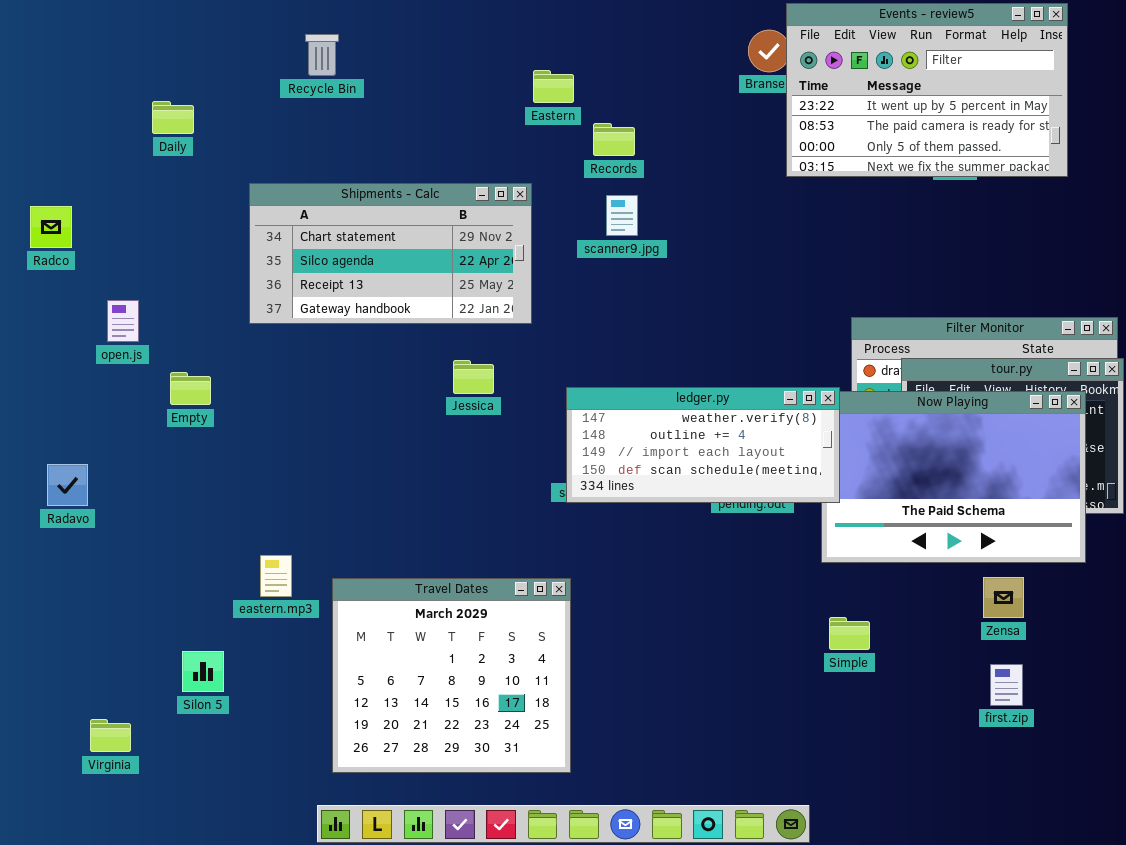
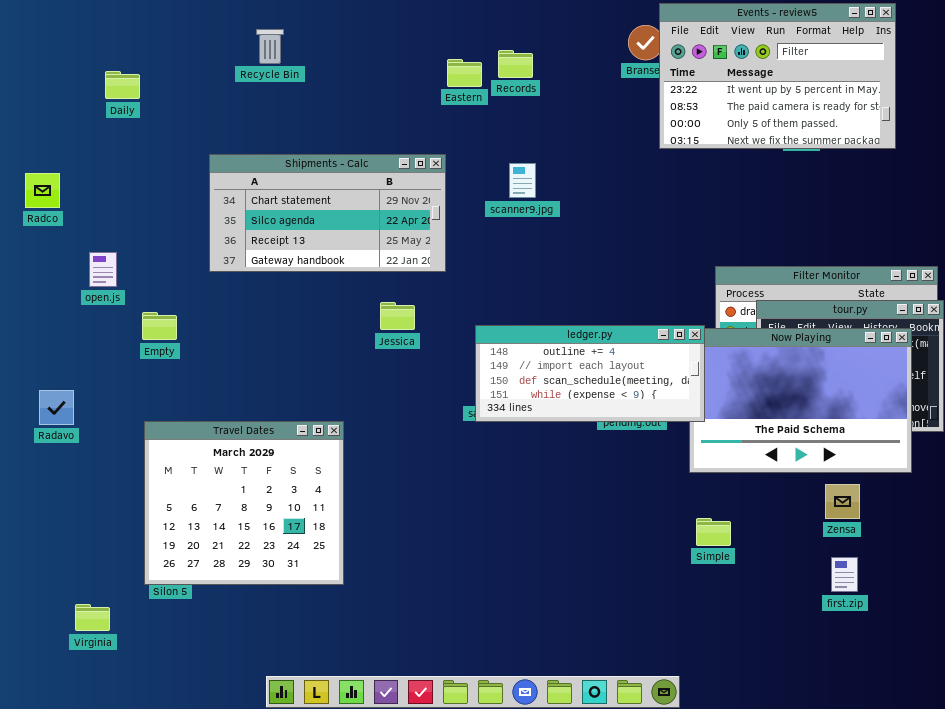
Daily: [152,101,194,134] -> [105,71,140,99], moved
Records: [593,123,635,156] -> [498,50,533,78], moved
ledger.py: [566,387,840,503] -> [475,325,705,422], scrolled down 1 row
Travel Dates: [332,578,571,773] -> [144,421,344,585], moved

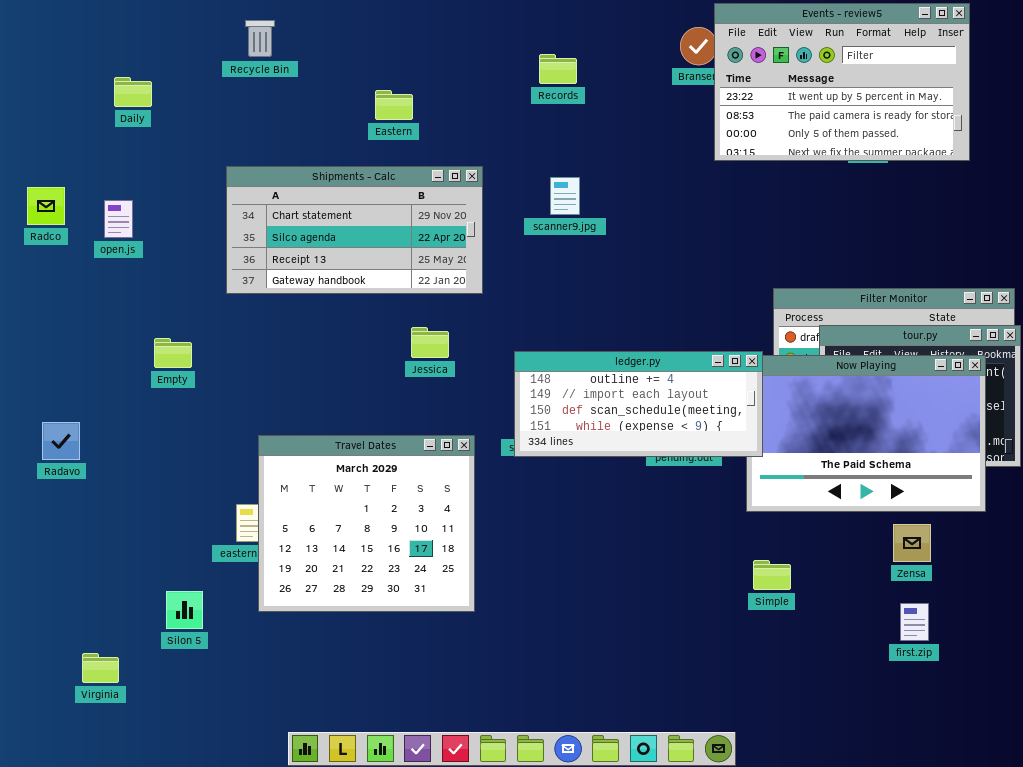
Recycle Bin: [256,29,284,64] -> [245,20,275,57], moved
Eastern: [447,59,482,87] -> [375,90,413,120], moved
open.js: [89,252,117,287] -> [104,200,133,238], moved
Travel Dates: [144,421,344,585] -> [258,435,475,612], moved

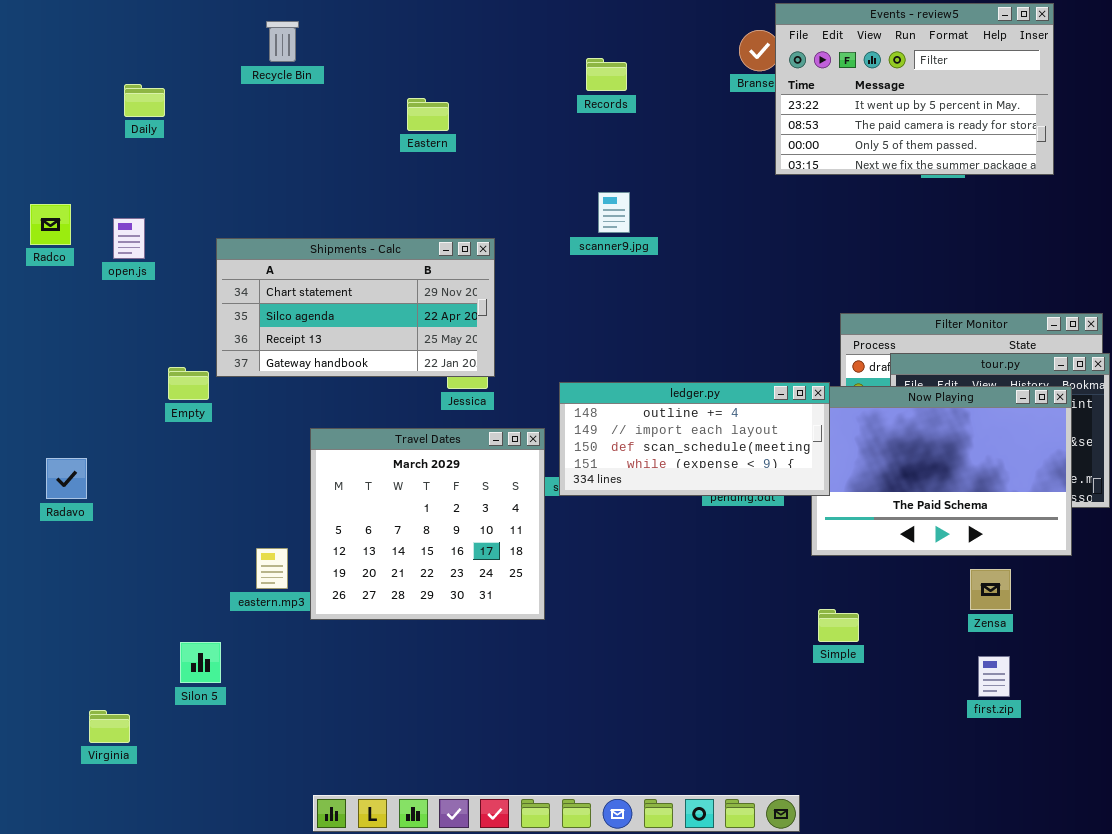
Shipments - Calc: [226,166,483,294] -> [216,238,495,377], moved
Travel Dates: [258,435,475,612] -> [310,428,545,620], moved

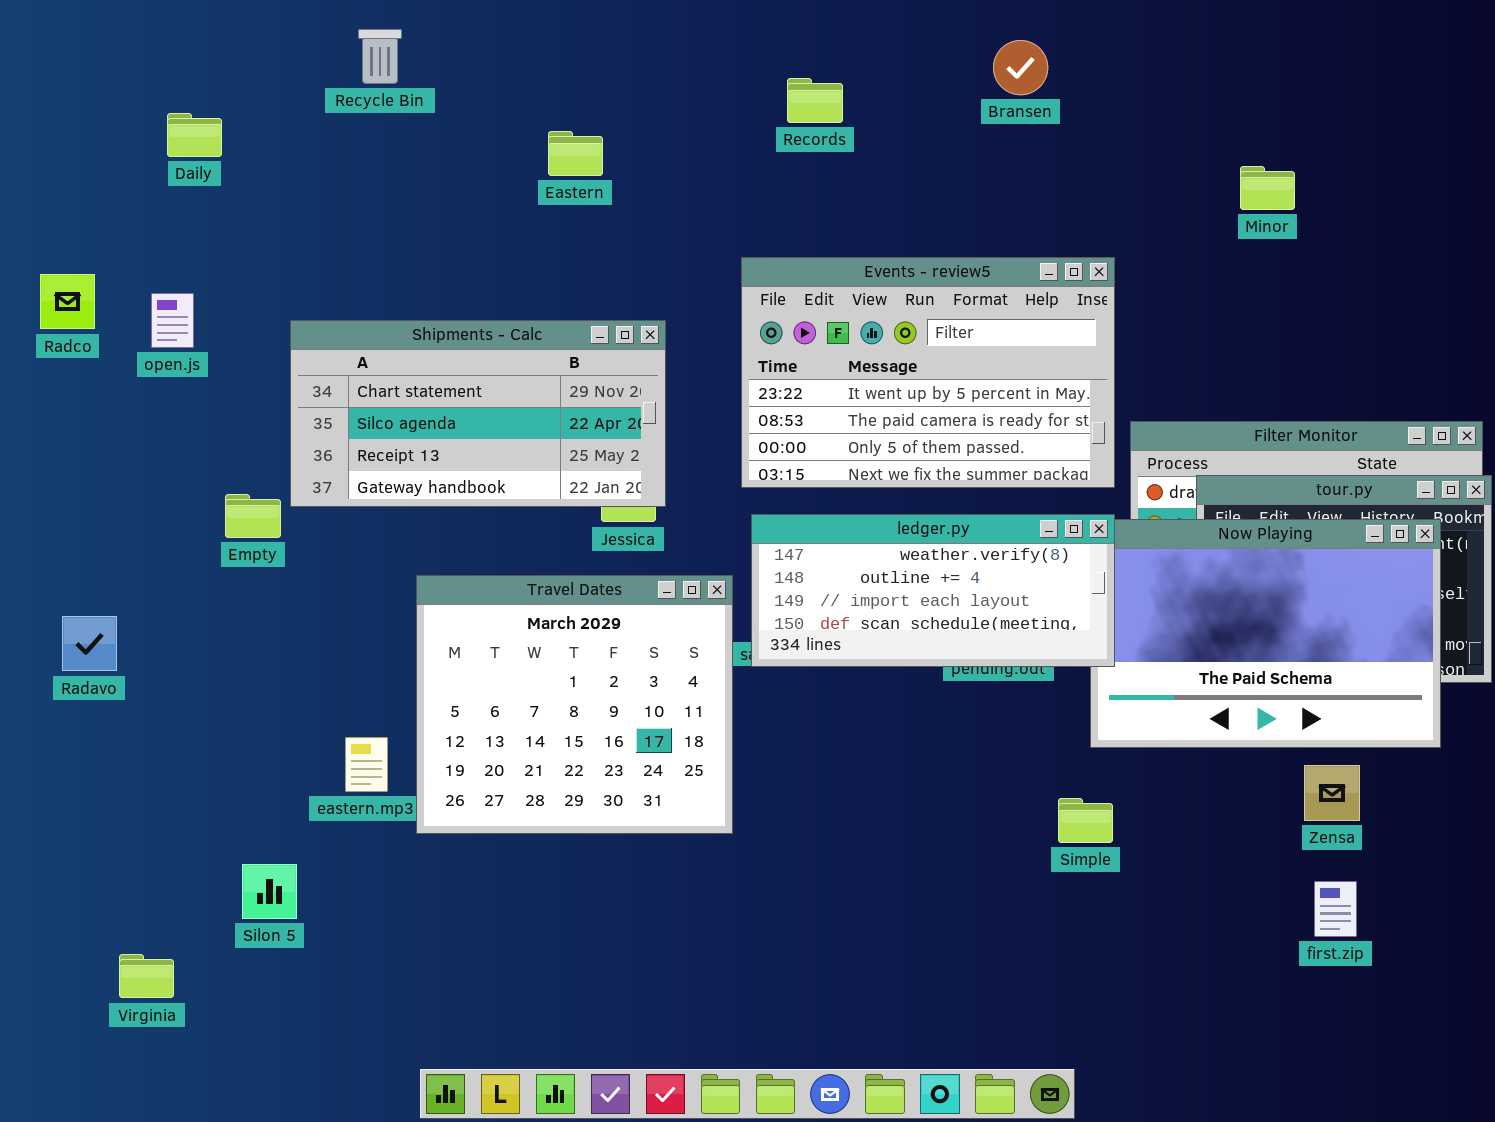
Events - review5: [775,3,1054,175] -> [741,257,1115,488], moved
ledger.py: [559,382,830,496] -> [751,514,1115,667], scrolled up 1 row
Simple: [818,609,859,642] -> [1058,798,1113,843], moved

